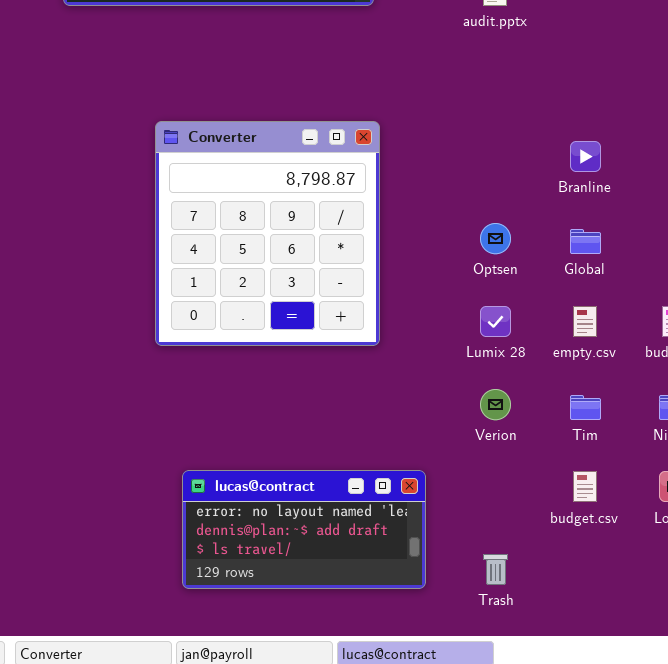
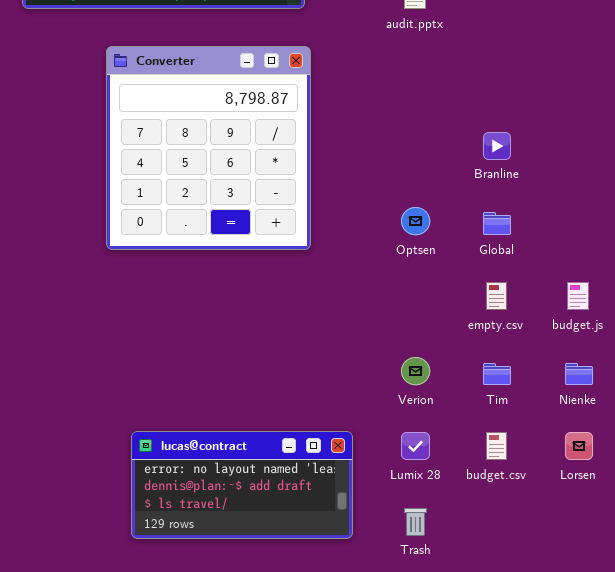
Converter: [155,121,380,346] -> [106,46,311,250], moved
Lumix 28: [480,306,511,337] -> [401,432,430,460], moved

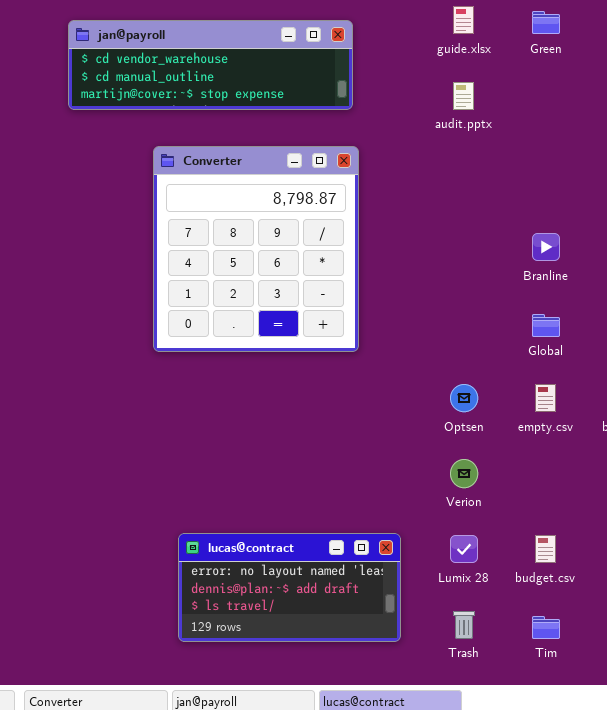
Optsen: [401,207,430,235] -> [450,384,478,412], moved
Tim: [483,363,511,385] -> [532,616,560,639], moved

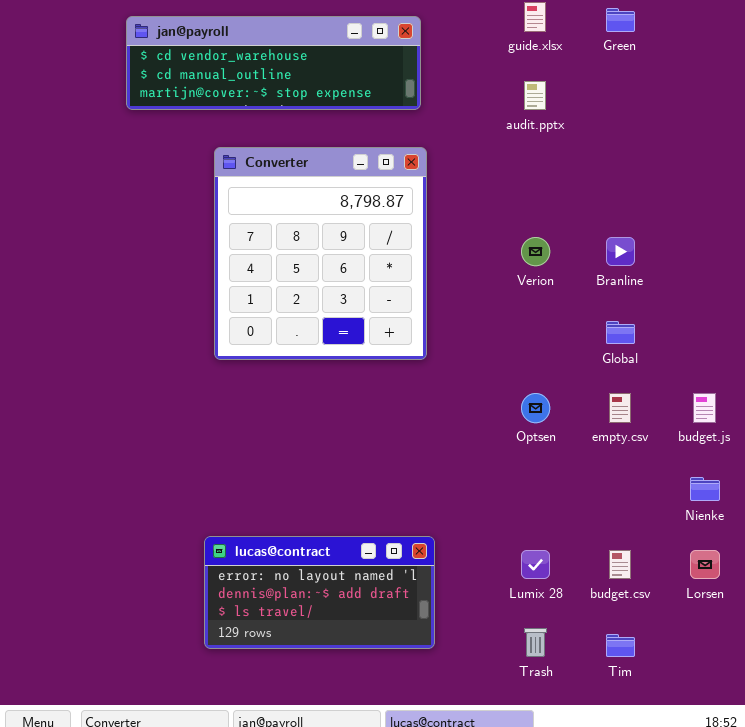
Verion: [450,459,478,488] -> [521,237,550,266], moved
lucas@contract: [178,533,401,642] -> [204,536,435,649], moved

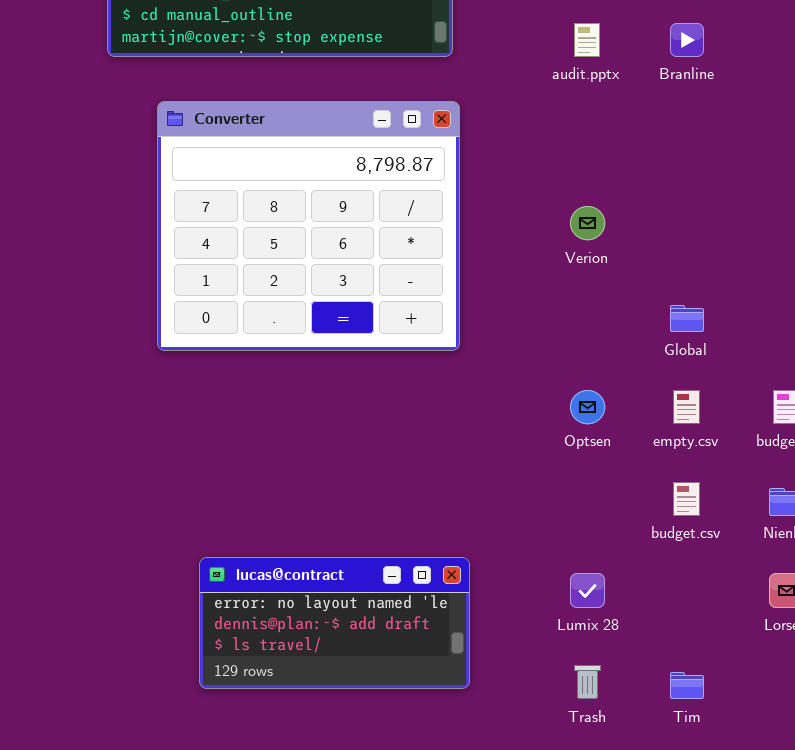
Converter: [214,147,427,360] -> [157,101,460,351], resized
Branline: [606,237,635,266] -> [670,23,704,57], moved
budget.csv: [609,550,631,579] -> [673,482,700,516], moved

